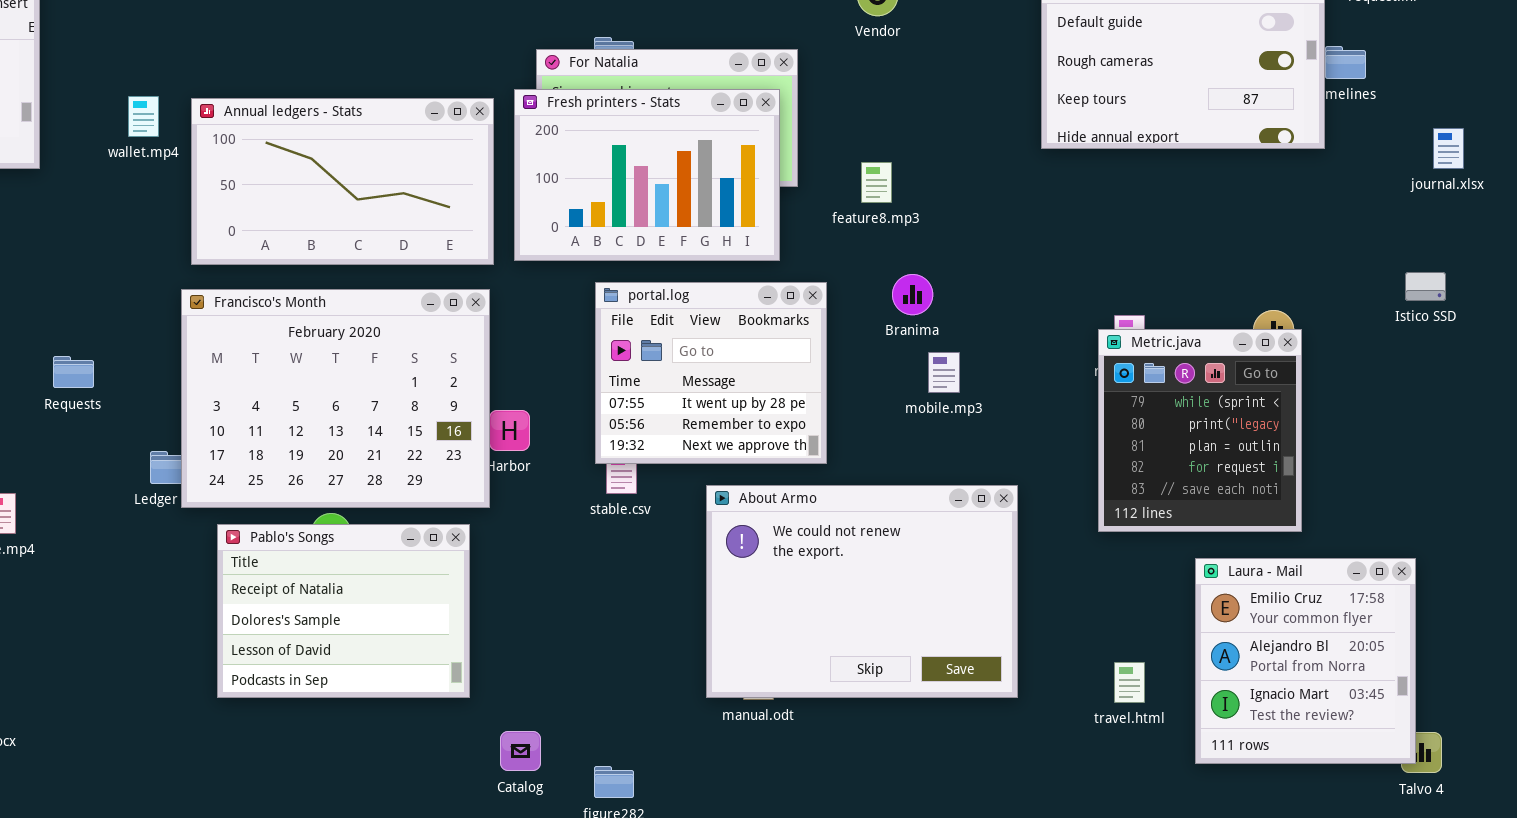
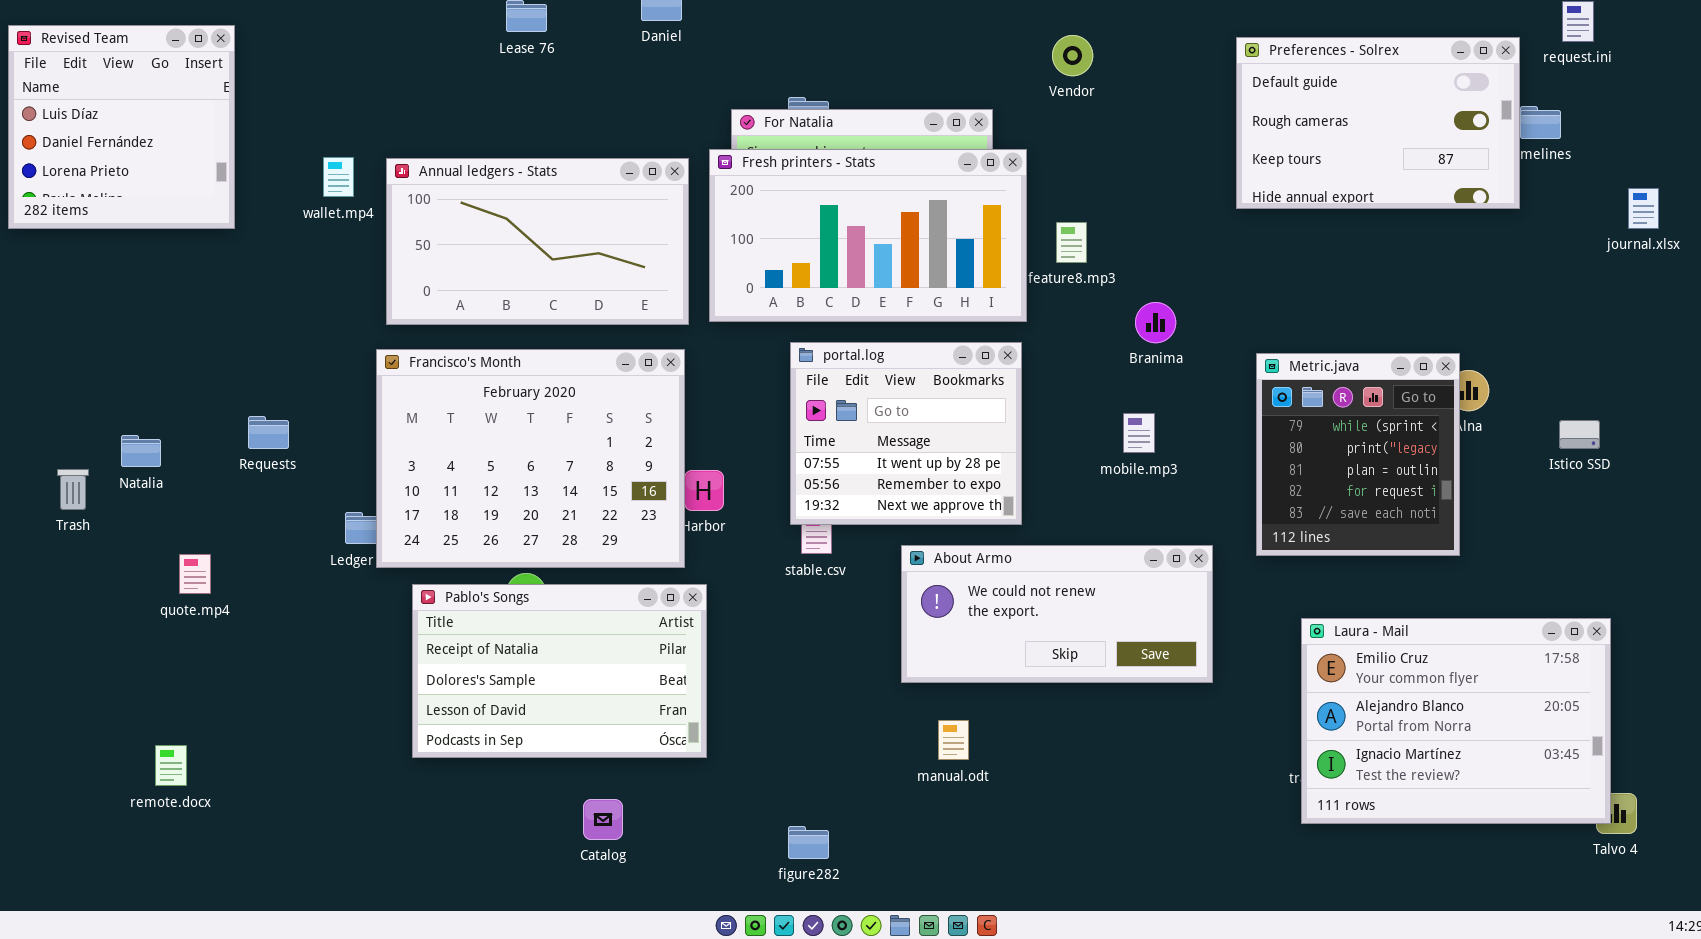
Fresh printers - Stats: [514,89,780,261] -> [709,149,1027,322], resized
Istico SSD: [1405,272,1446,301] -> [1559,420,1600,449], moved
Branima: [892,274,933,315] -> [1135,302,1176,343], moved
Metric.java: [1098,329,1302,532] -> [1256,353,1460,556], moved
About Armo: [706,485,1018,698] -> [901,545,1213,683], resized
Pablo's Songs: [217,524,470,698] -> [412,584,707,758], resized
Laura - Mail: [1195,558,1416,764] -> [1301,618,1611,824], resized
Catalog: [500,731,541,771] -> [583,799,623,840], moved

